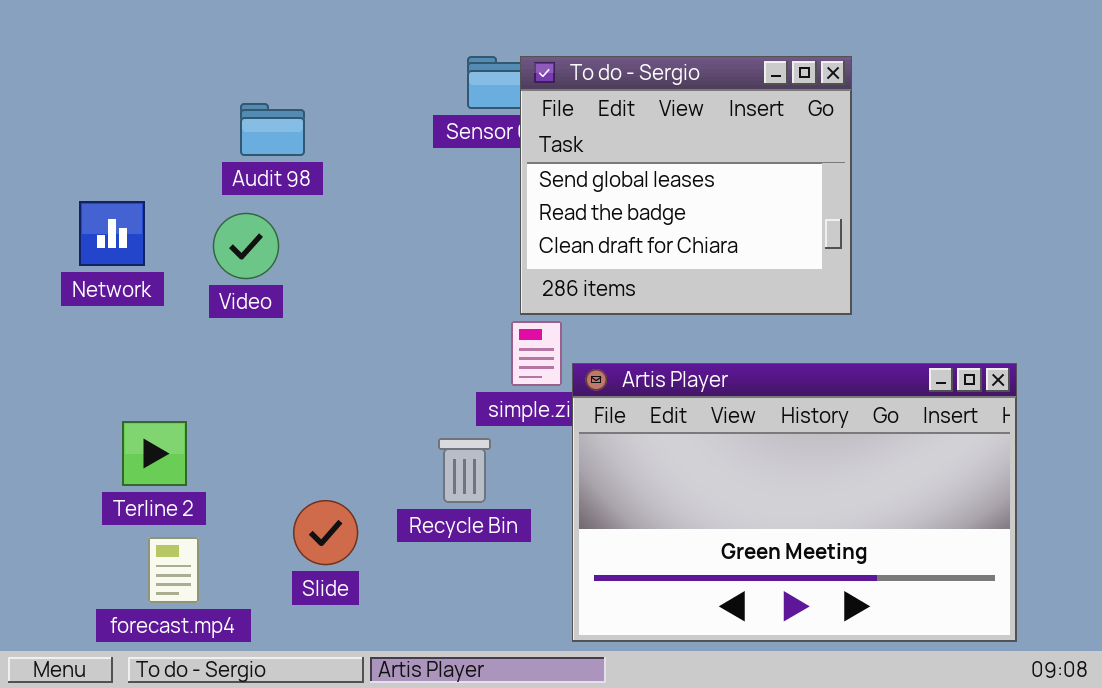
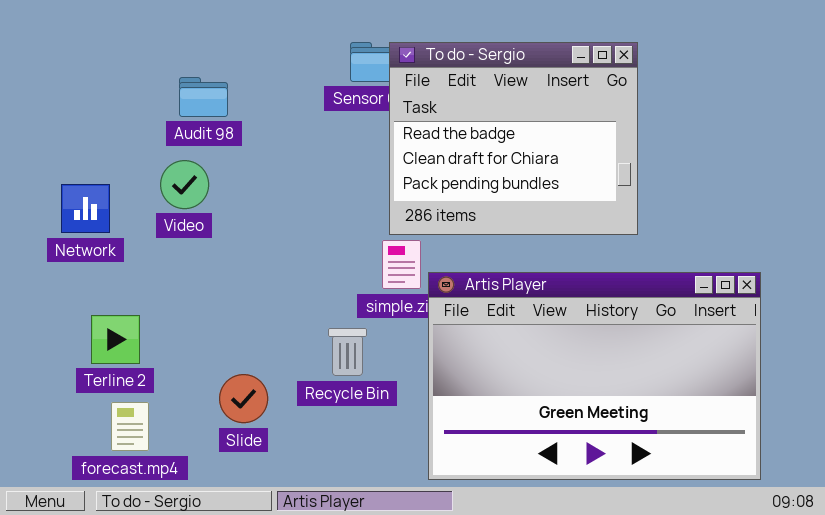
To do - Sergio: [520,56,852,315] -> [389,42,638,235], scrolled down 1 row
Network: [79,201,145,266] -> [61,184,110,233], moved

